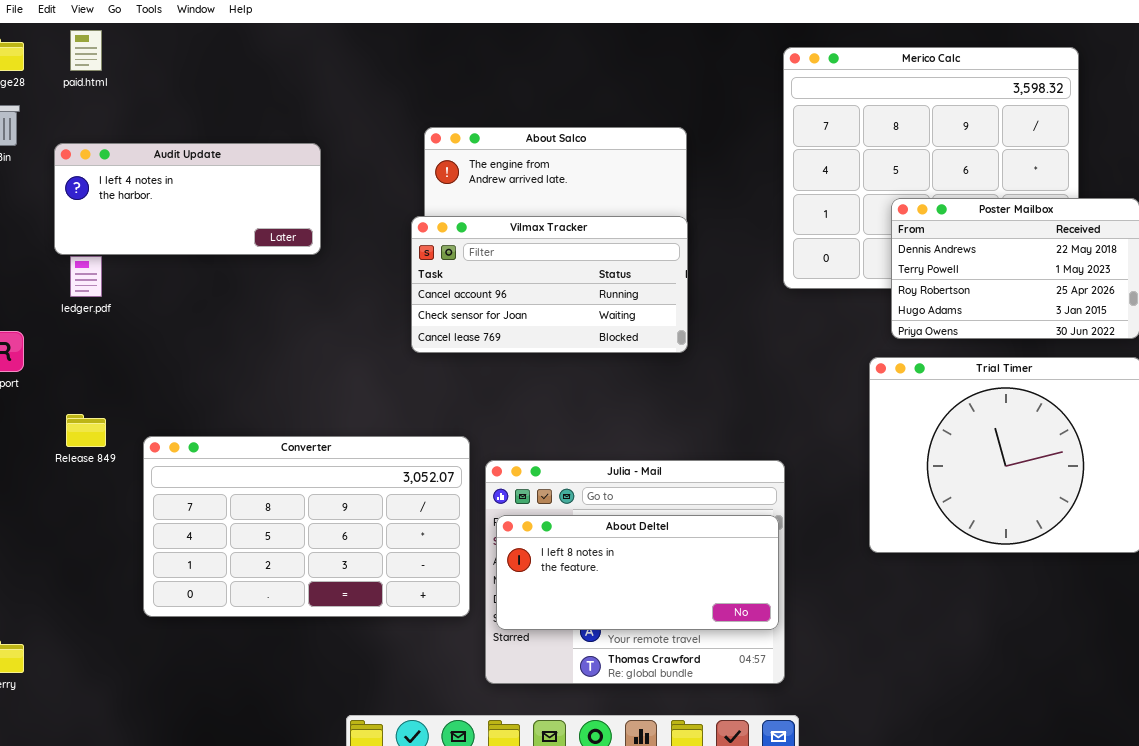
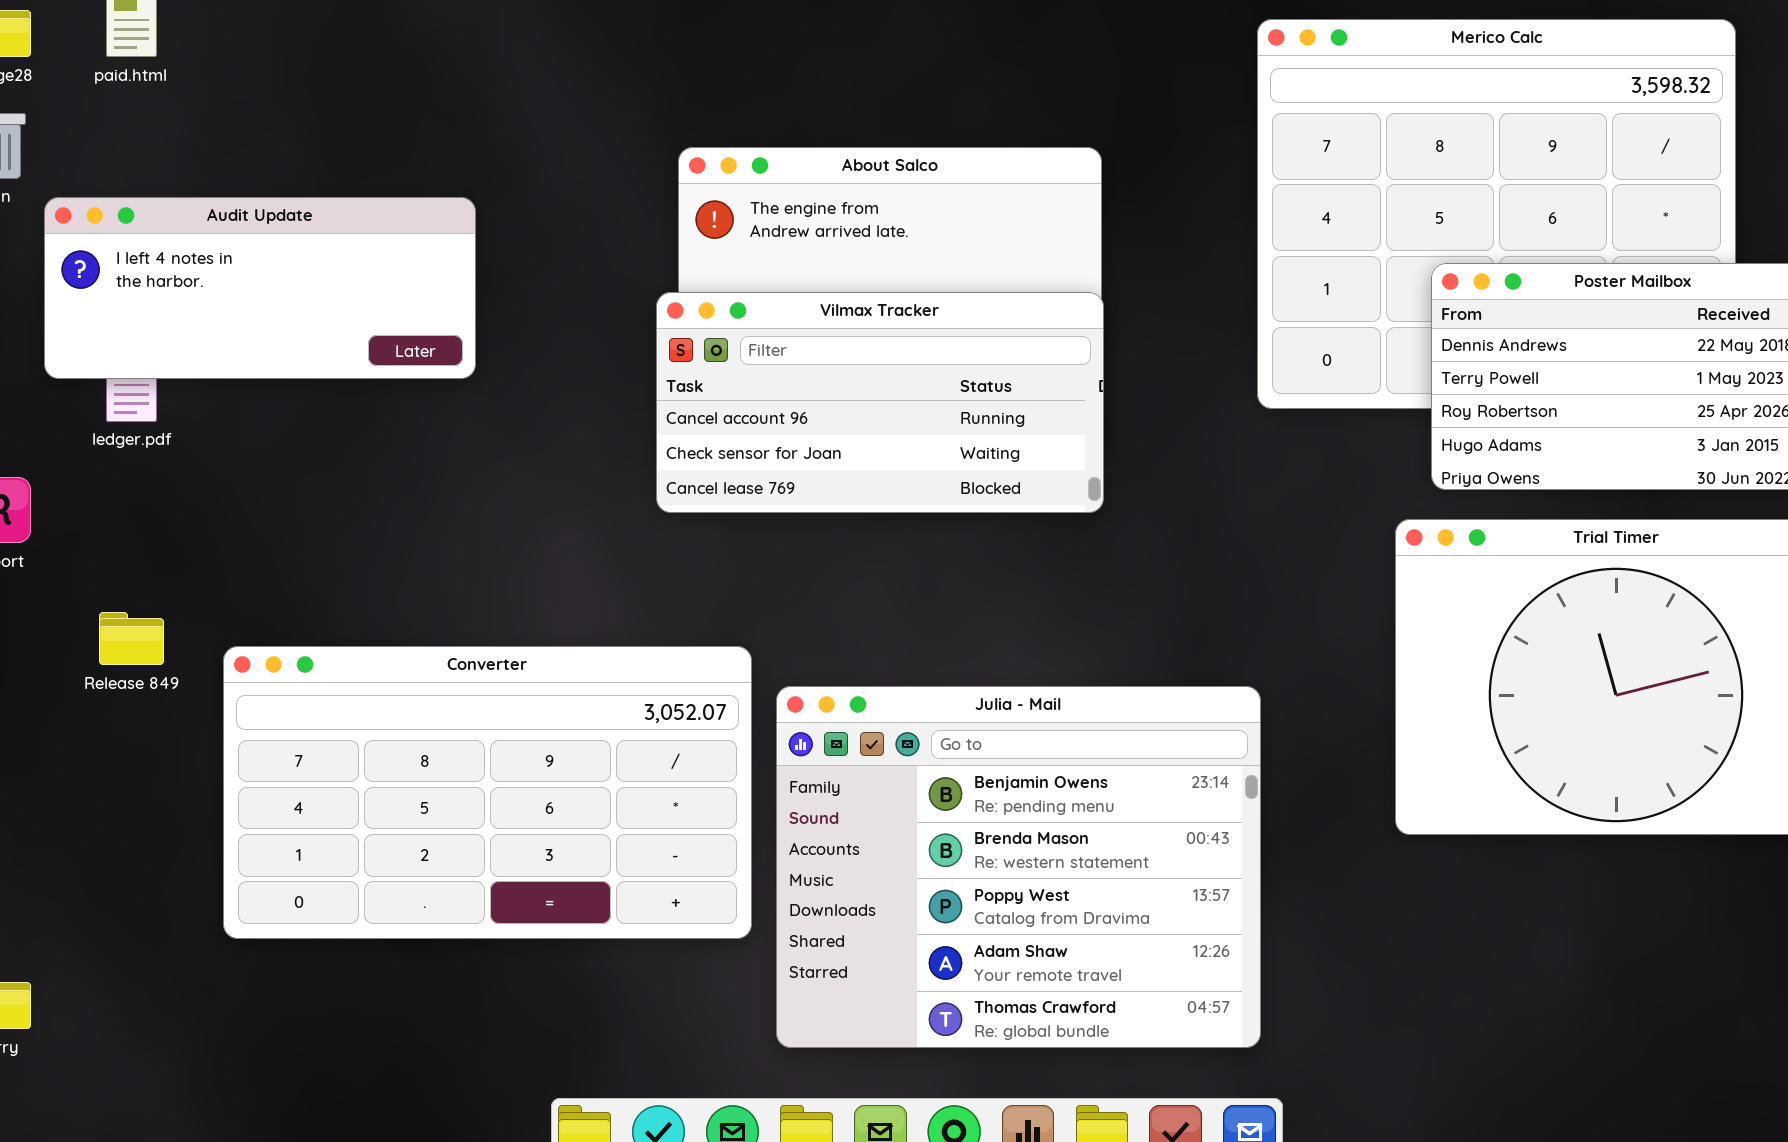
Audit Update: [54,143,321,255] -> [44,197,476,379], moved
About Deltel: [496,515,779,630] -> none, closed

